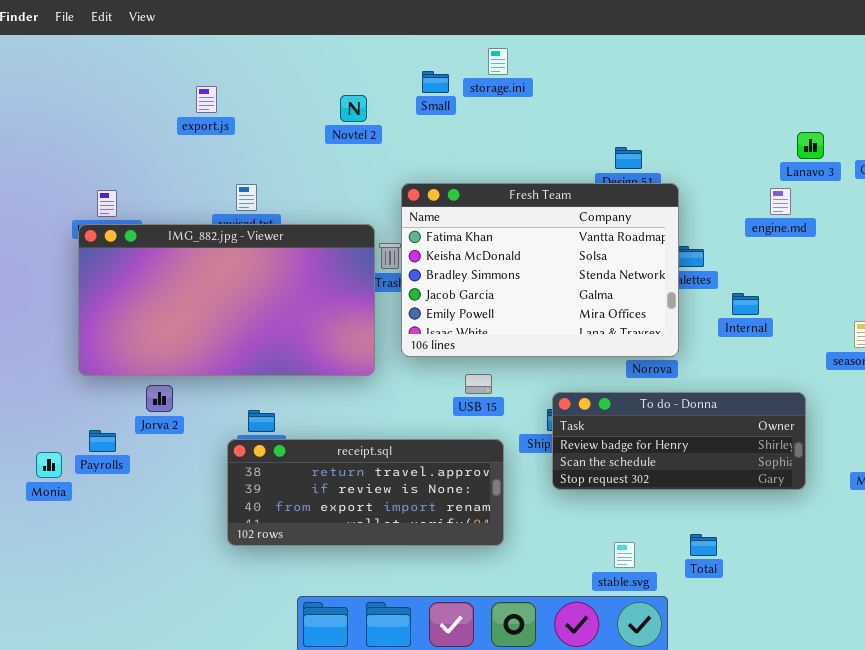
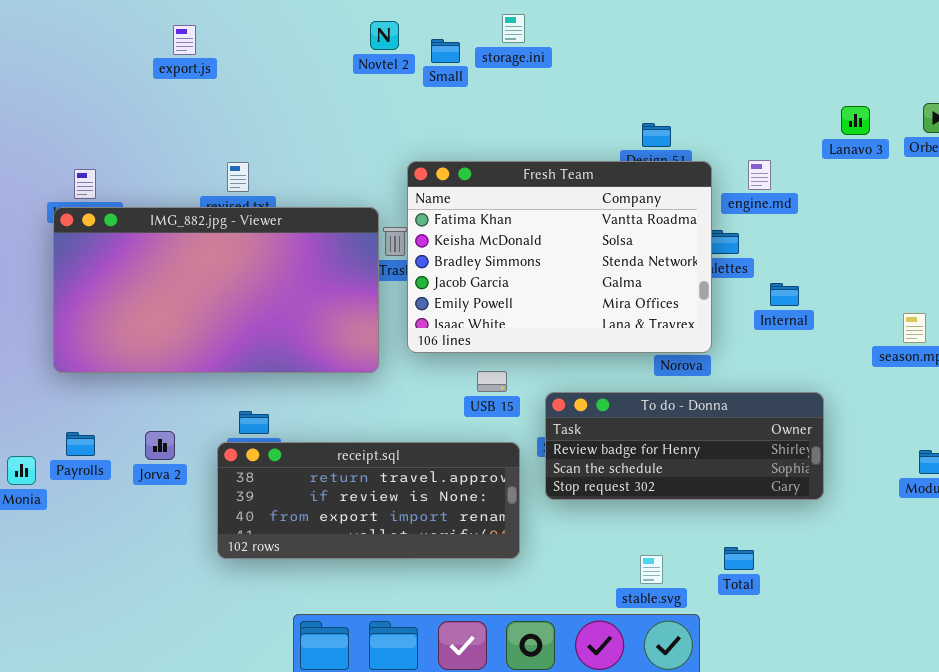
export.js: [196,86,217,113] -> [173,25,196,55], moved
Novtel 2: [340,95,367,122] -> [370,21,399,50], moved
engine.md: [770,188,791,215] -> [748,160,771,190], moved
Jorva 2: [146,385,173,412] -> [145,431,175,460], moved
To do - Donna: [552,392,806,490] -> [545,392,824,500], moved

